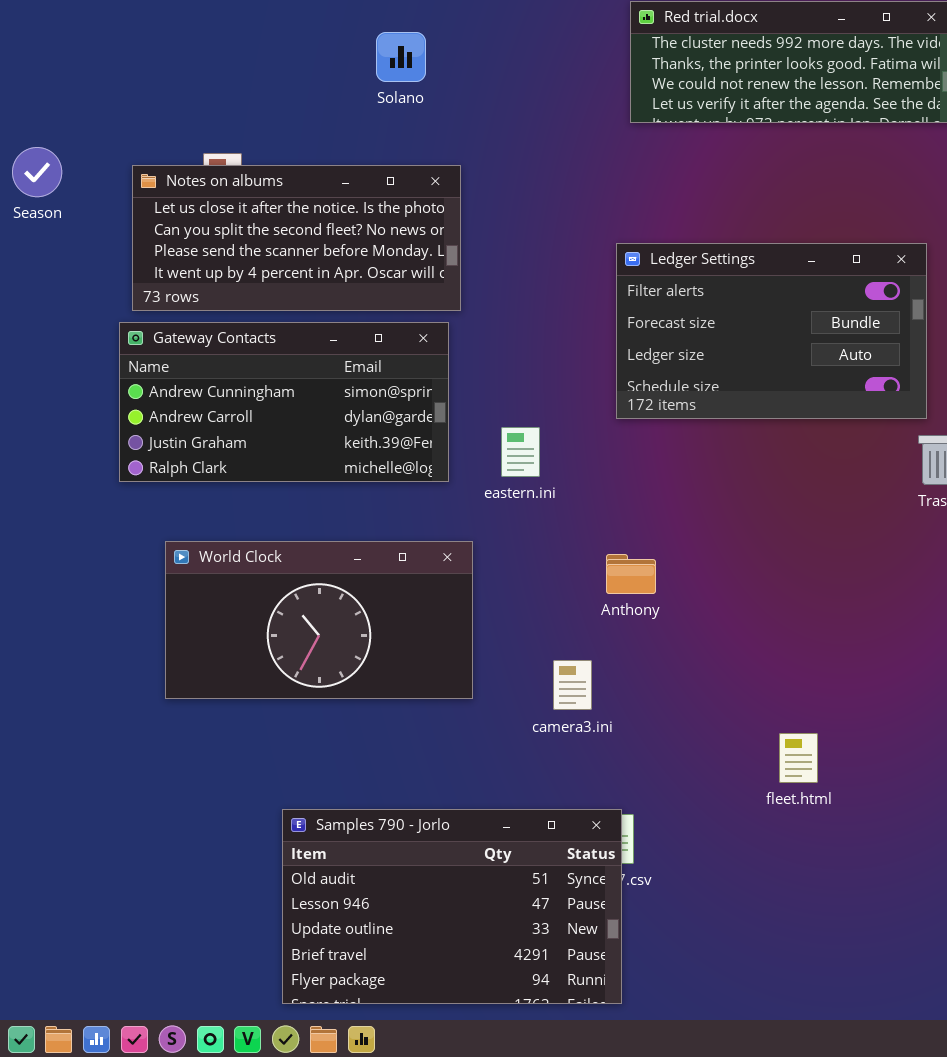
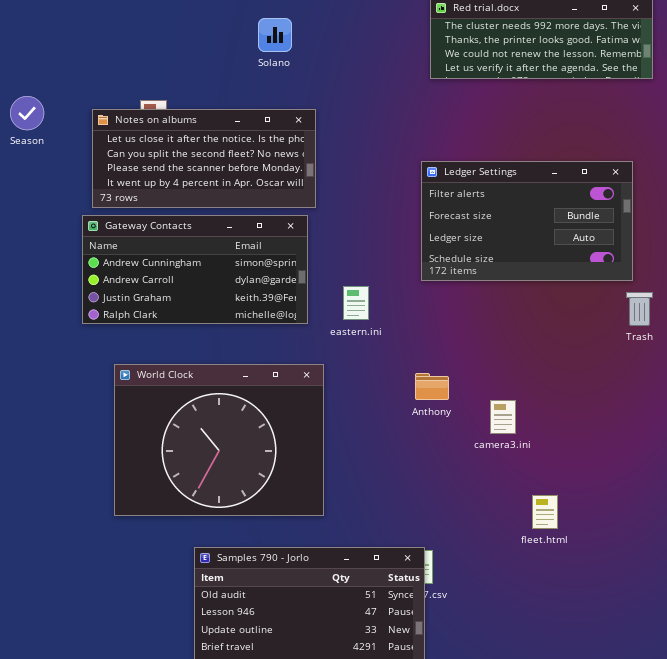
World Clock: [165,541,473,699] -> [114,364,324,516], resized
camera3.ini: [553,660,592,710] -> [490,400,516,434], moved

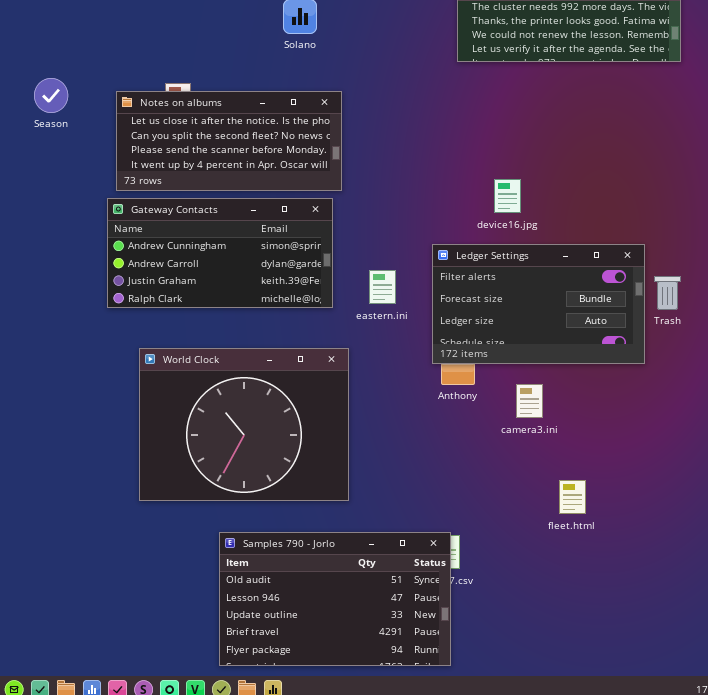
Ledger Settings: [421,161,633,281] -> [432,244,645,364], moved

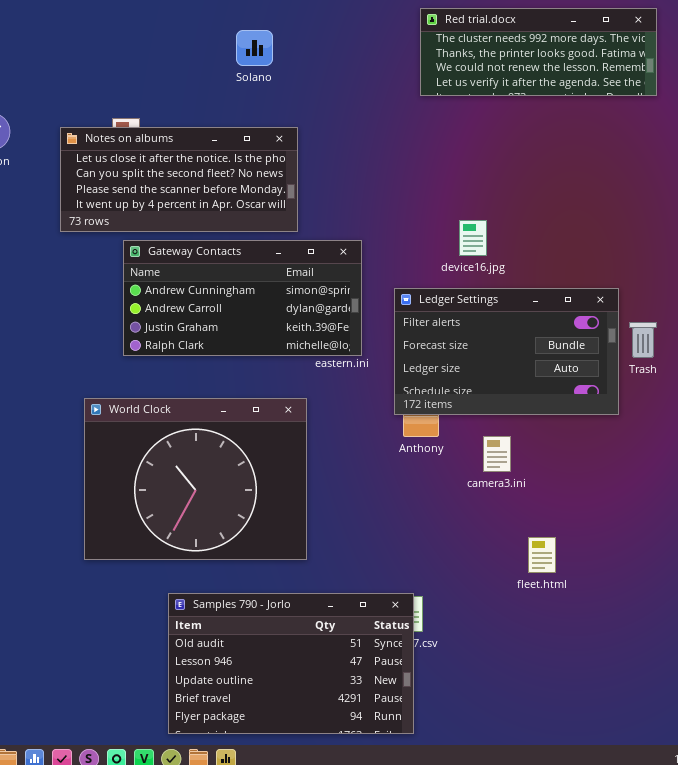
Gateway Contacts: [107,198,333,308] -> [123,240,362,356], moved

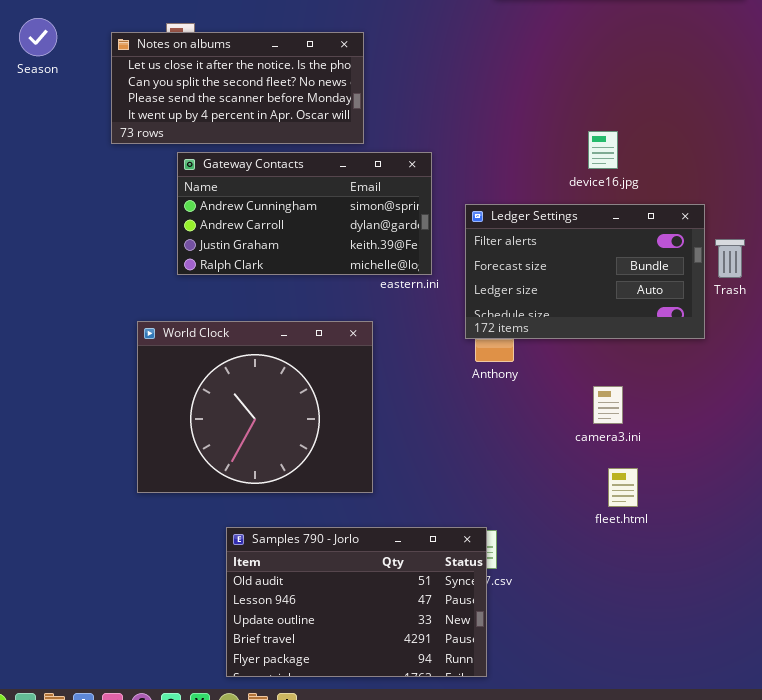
device16.jpg: [459,220,487,256] -> [588,131,618,169], moved
camera3.ini: [483,436,511,472] -> [593,386,623,424], moved

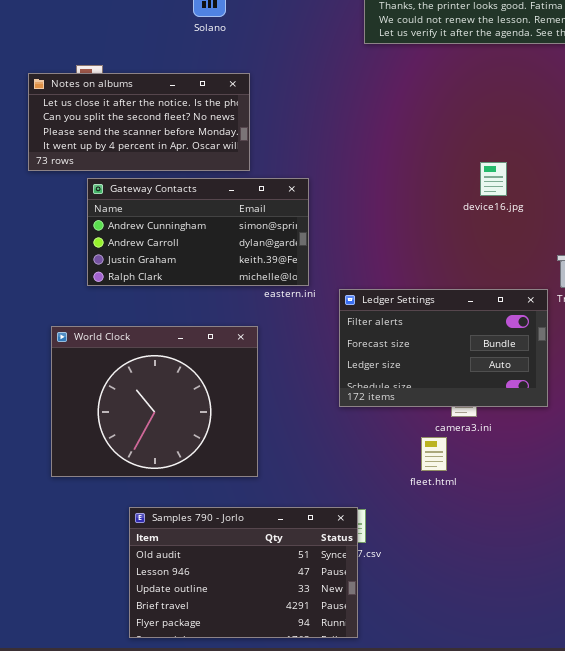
device16.jpg: [588,131,618,169] -> [480,162,507,196], moved
Ledger Settings: [465,204,705,339] -> [339,289,548,407], moved
fleet.html: [608,468,638,507] -> [421,437,447,471], moved

